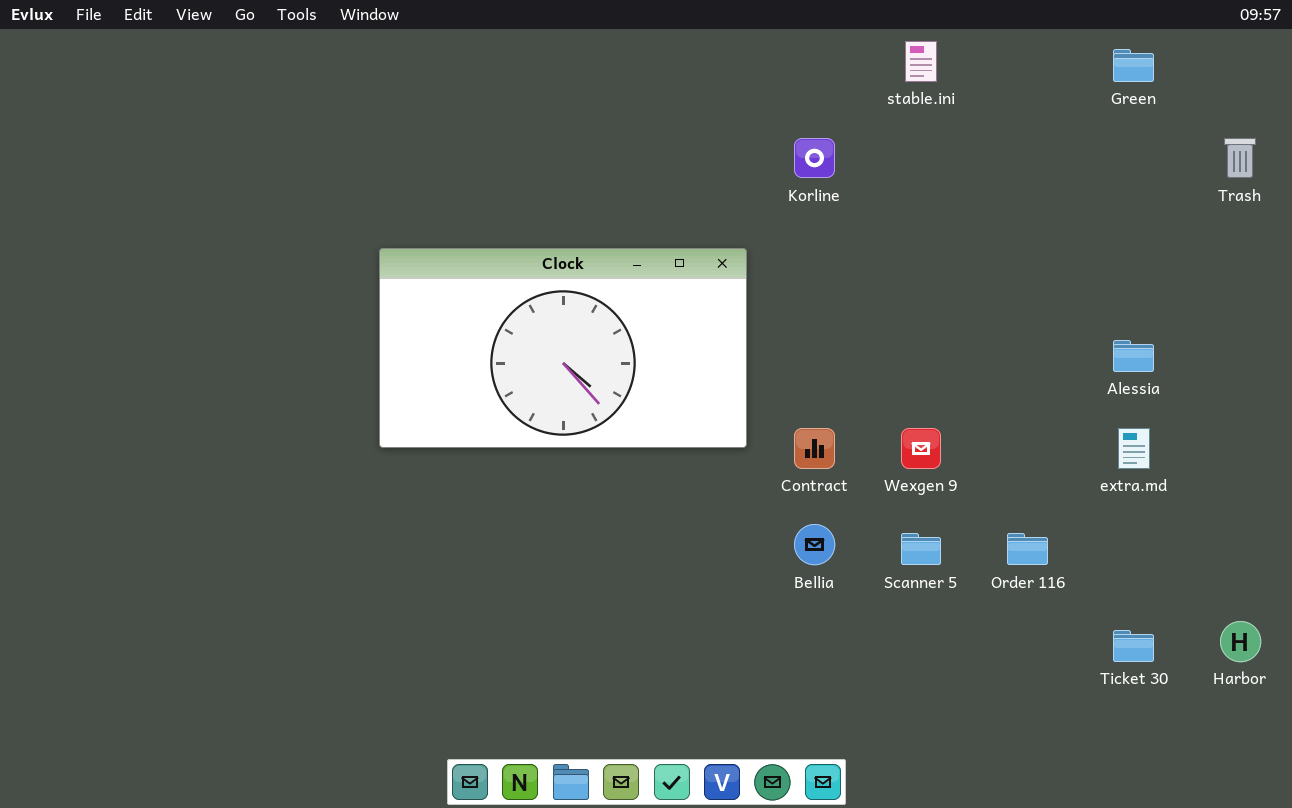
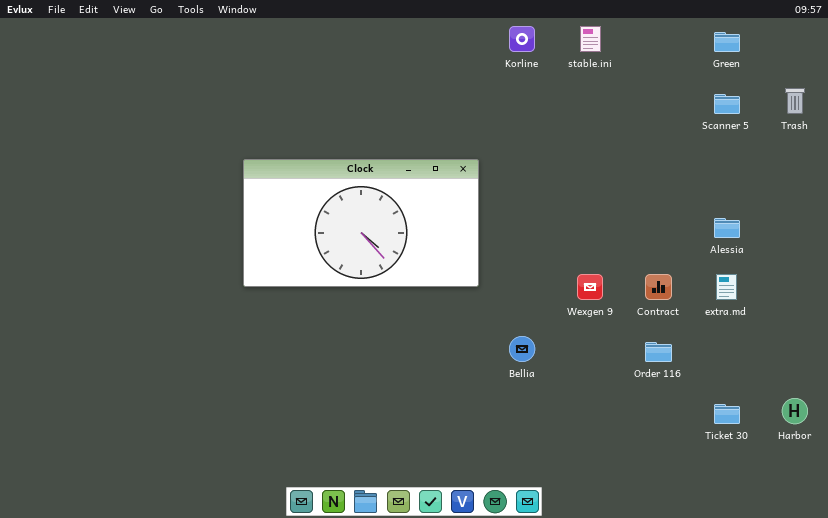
Korline: [794,138,835,178] -> [509,26,535,52], moved
Contract: [794,428,835,469] -> [645,274,672,300], moved
Scanner 5: [901,533,941,565] -> [714,94,740,114], moved

